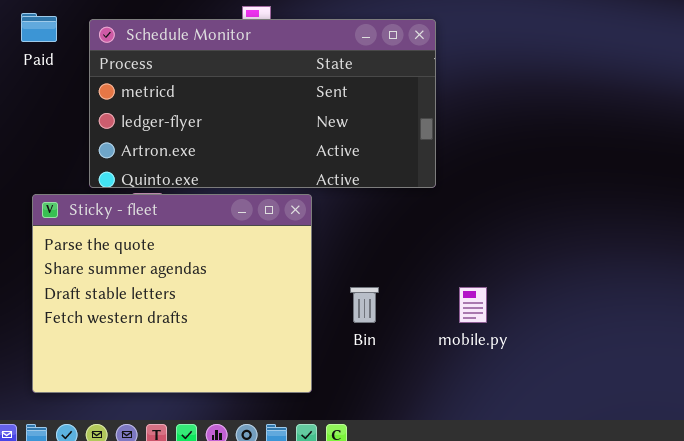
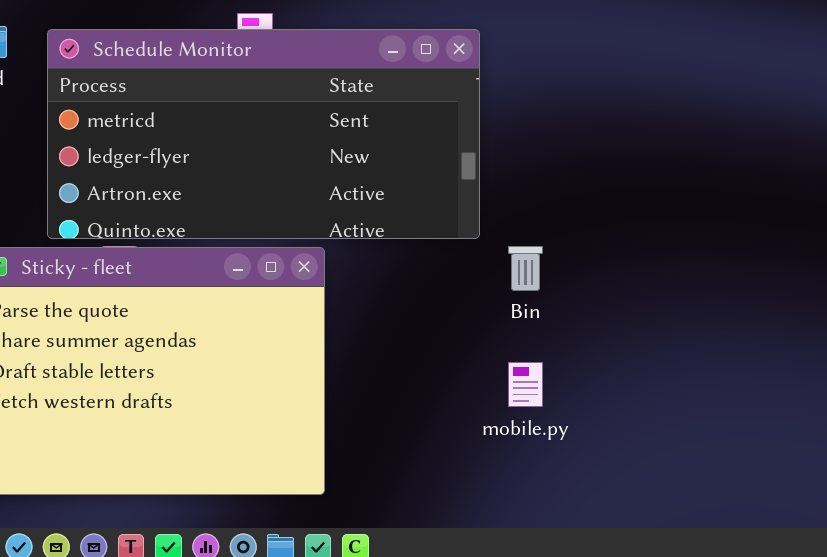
Bin: [350,287,379,323] -> [508,246,543,291], moved

